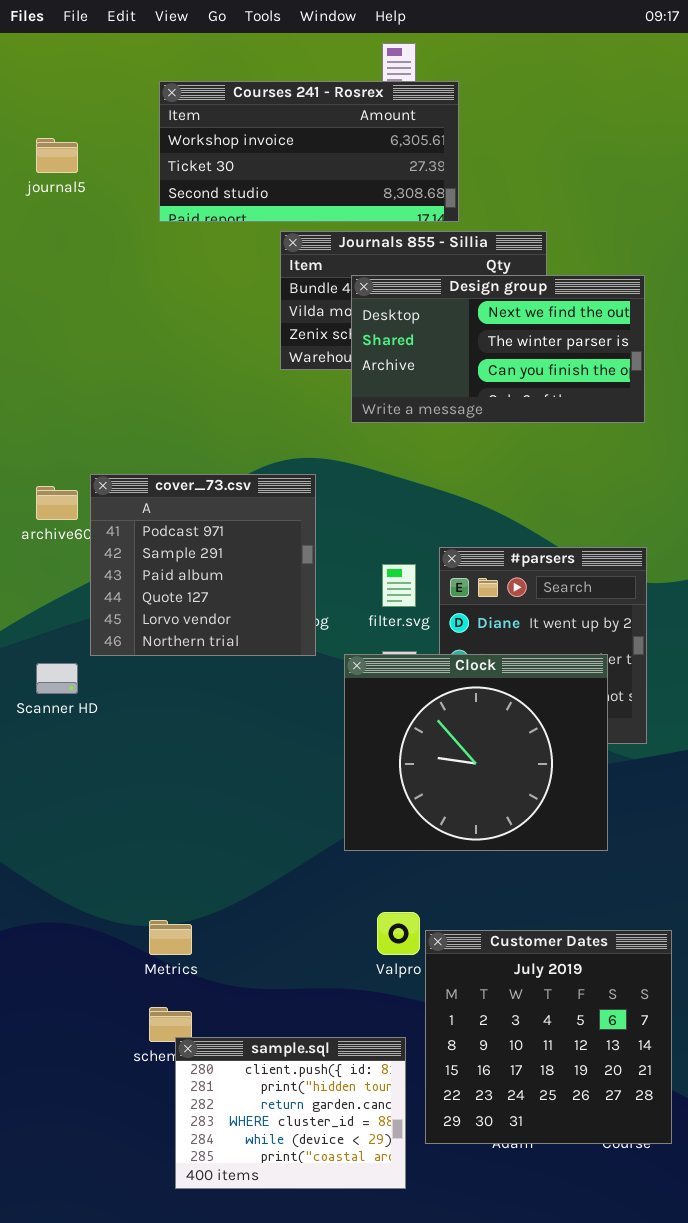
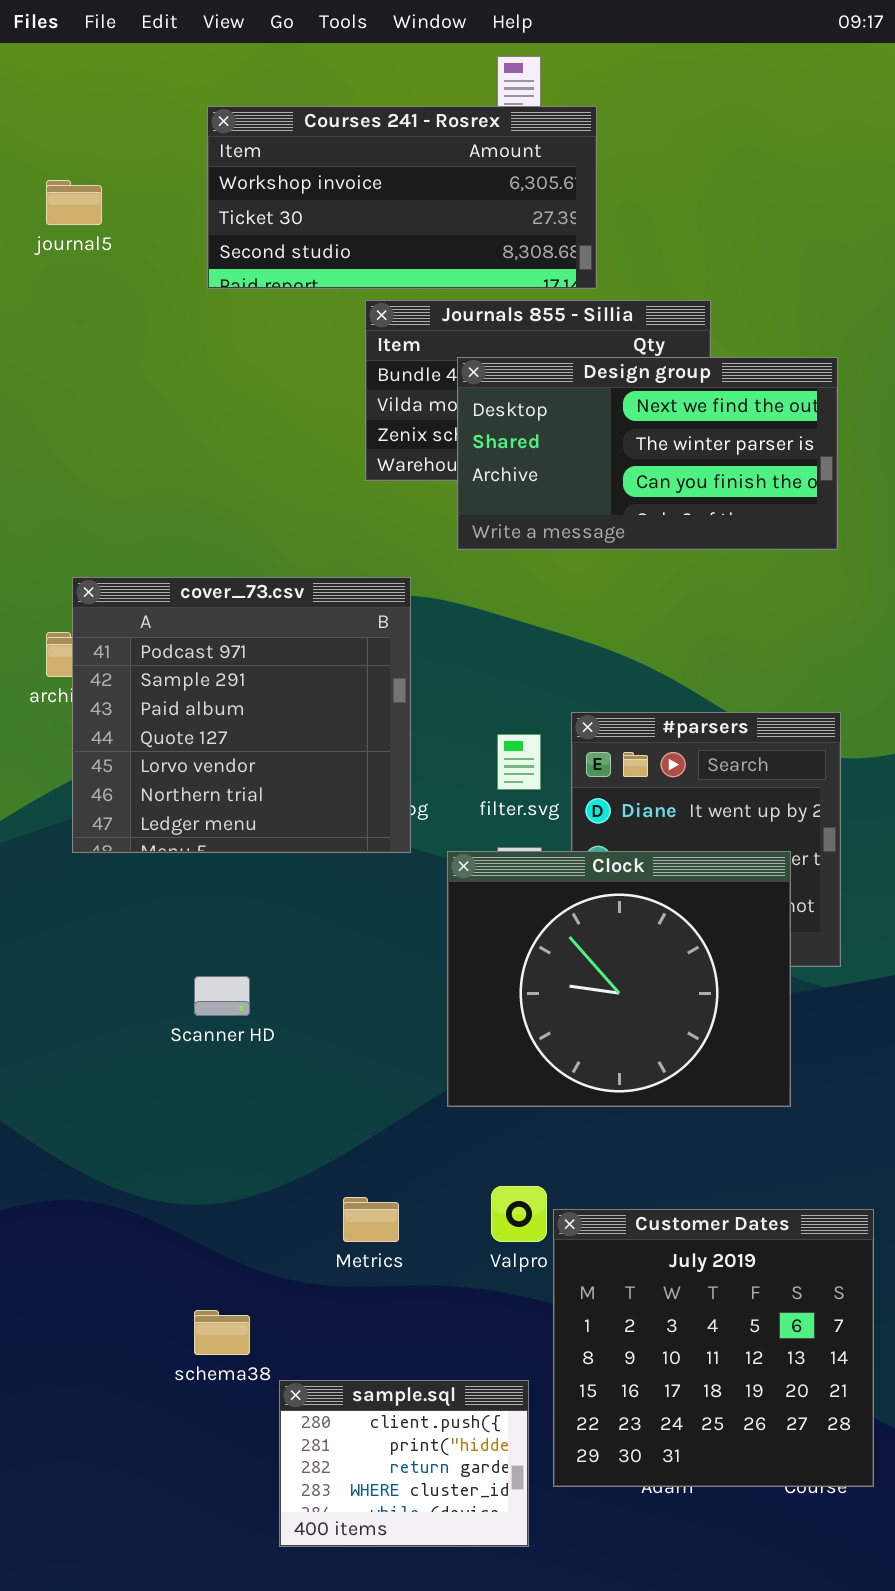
cover_73.csv: [90,474,316,656] -> [72,577,411,853], resized
Scanner HD: [36,663,78,694] -> [194,976,250,1016], moved
Metrics: [149,920,192,955] -> [343,1197,399,1242], moved
sample.sql: [175,1037,406,1189] -> [279,1380,529,1547], resized

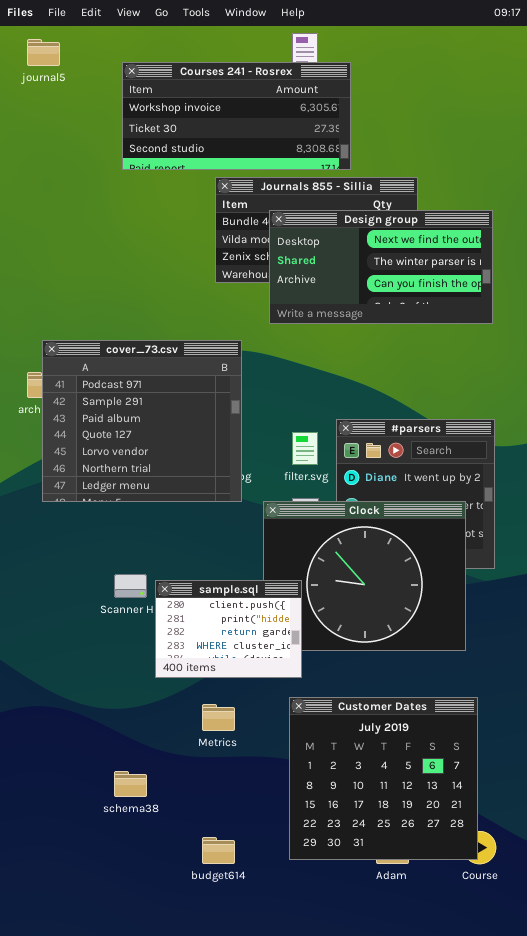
journal5: [46,180,102,225] -> [27,39,60,66], moved
Customer Dates: [553,1209,874,1487] -> [289,697,478,860], moved
sample.sql: [279,1380,529,1547] -> [155,580,302,678], moved

